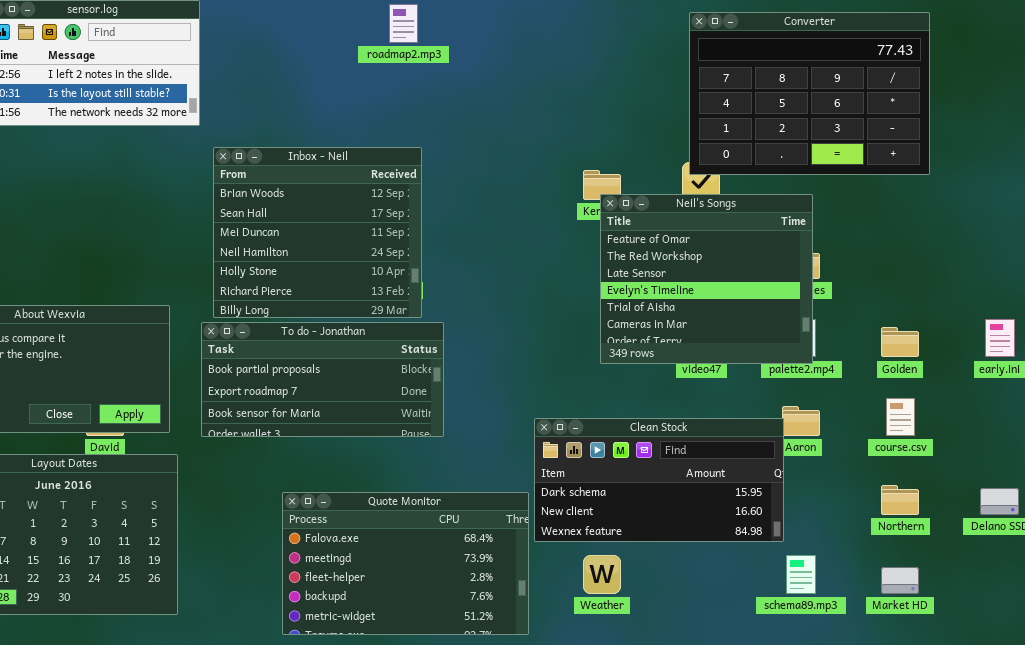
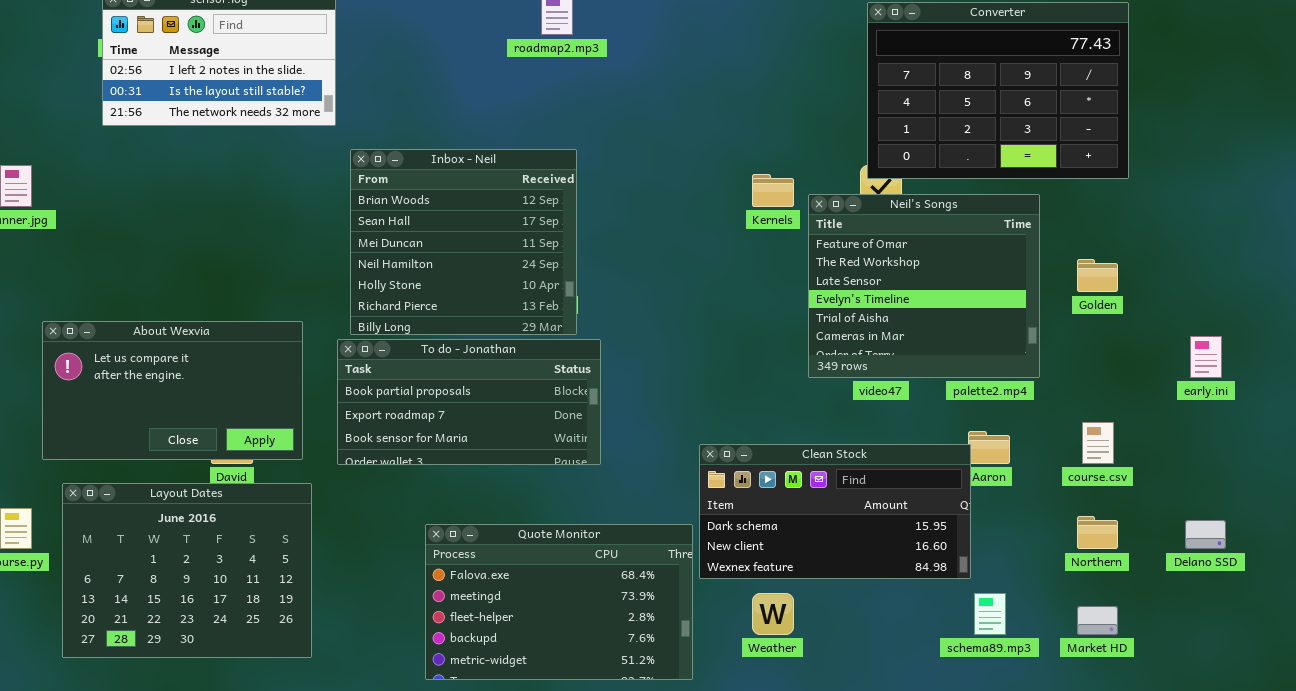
Neil's Songs: [600,194,813,364] -> [808,194,1040,378], moved
Golden: [881,327,919,357] -> [1077,259,1118,292], moved

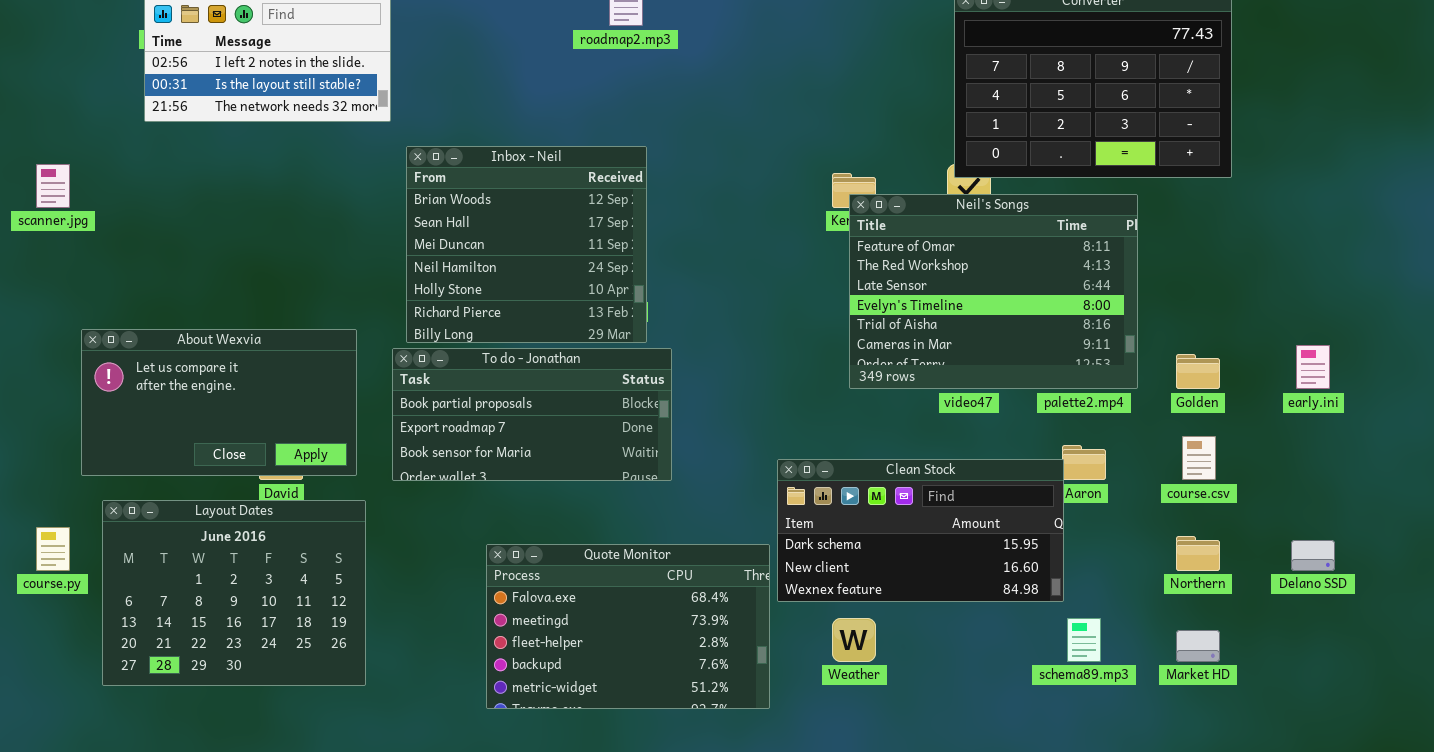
Neil's Songs: [808,194,1040,378] -> [849,194,1138,389], resized
Golden: [1077,259,1118,292] -> [1176,354,1220,389], moved

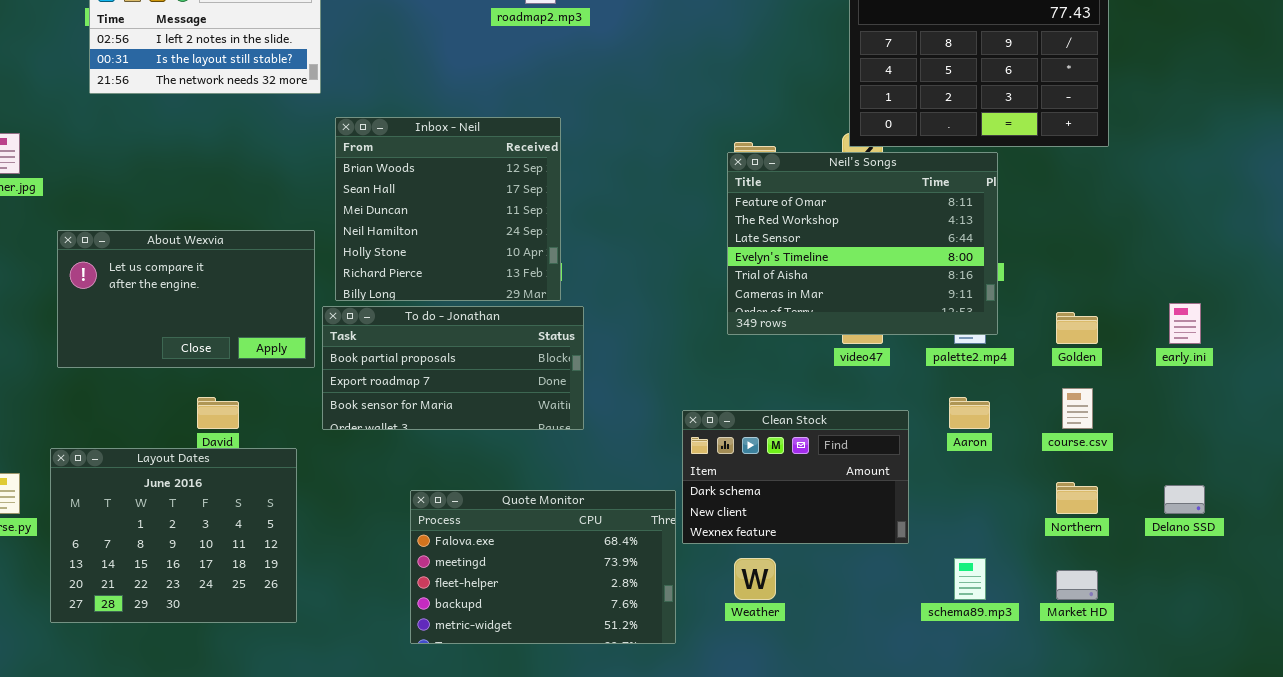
Neil's Songs: [849,194,1138,389] -> [727,152,998,335], moved
About Wexvia: [81,329,357,476] -> [57,230,315,368], moved
Clean Stock: [777,459,1064,602] -> [682,410,909,544], resized

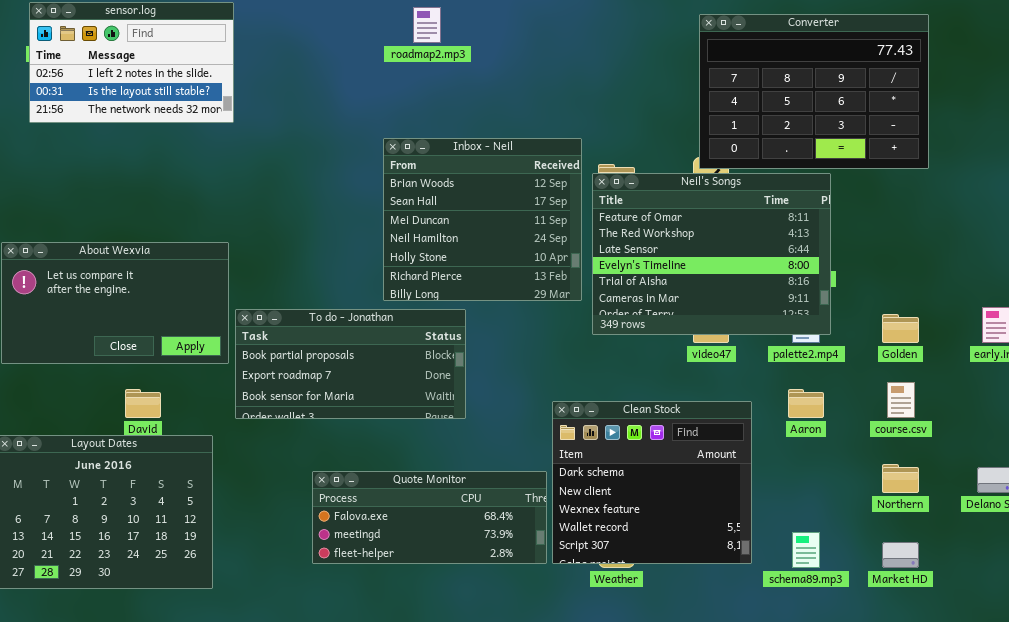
Inbox - Neil: [335,117,561,301] -> [383,138,582,301], moved
Clean Stock: [682,410,909,544] -> [552,401,752,564], resized
Quote Monitor: [410,490,676,644] -> [312,471,547,564], resized

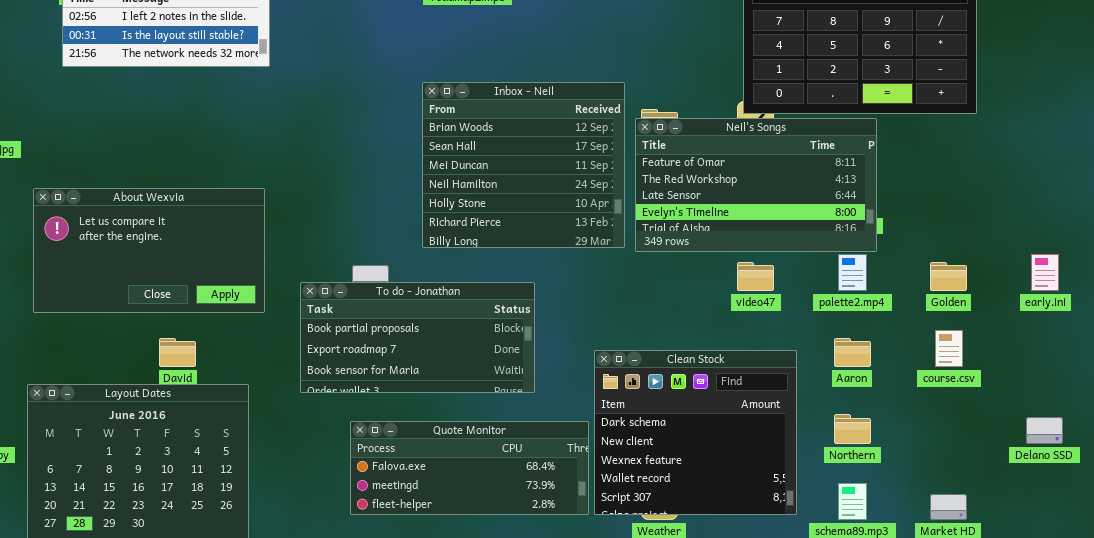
Neil's Songs: [592,173,831,335] -> [635,118,877,252], resized
To do - Jonathan: [235,309,466,419] -> [300,282,535,393], moved
Northern: [882,464,919,493] -> [834,414,871,444], moved

